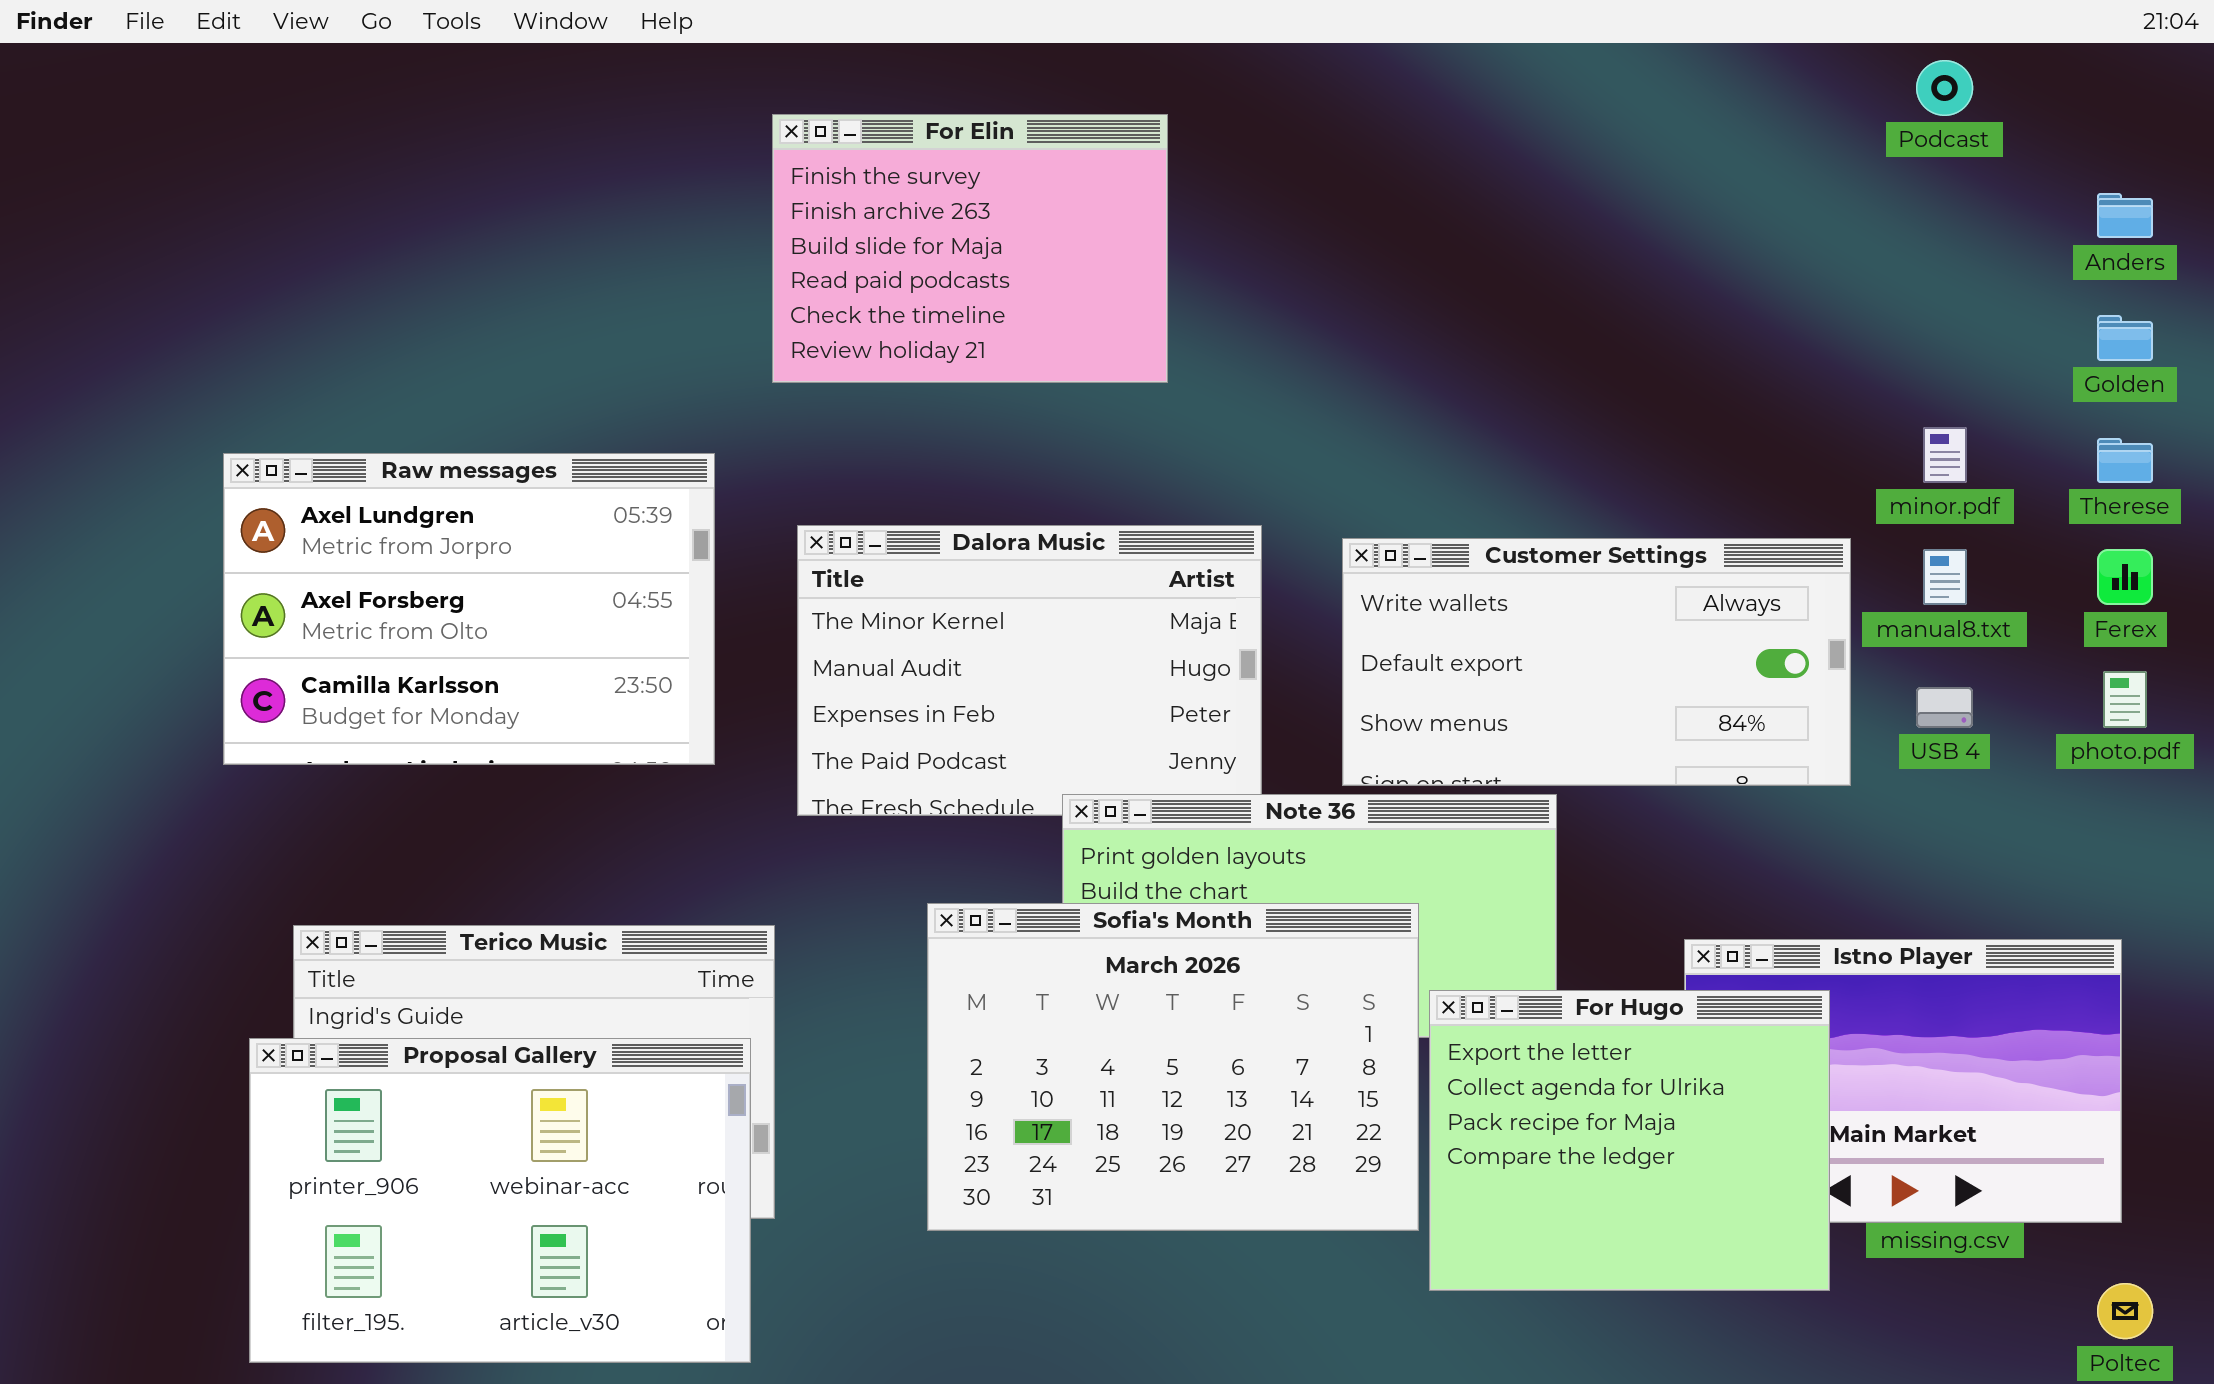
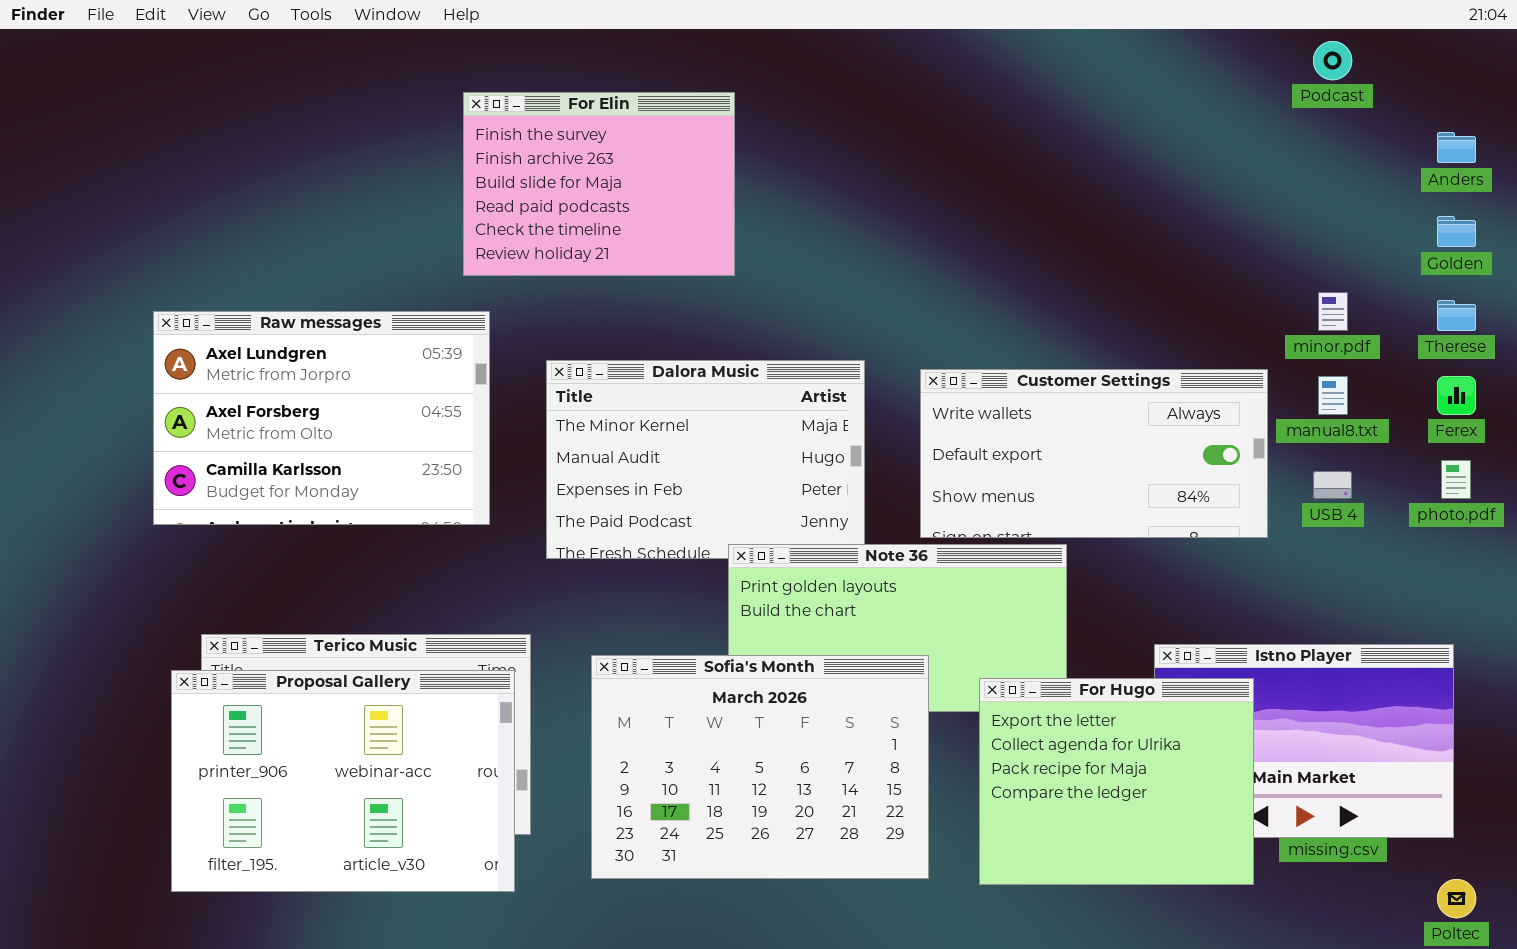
For Elin: [772,114,1168,383] -> [463,92,735,276], moved
Sofia's Month: [927,903,1419,1231] -> [591,655,929,879], moved
Proposal Gallery: [249,1038,751,1363] -> [171,670,515,892], moved

